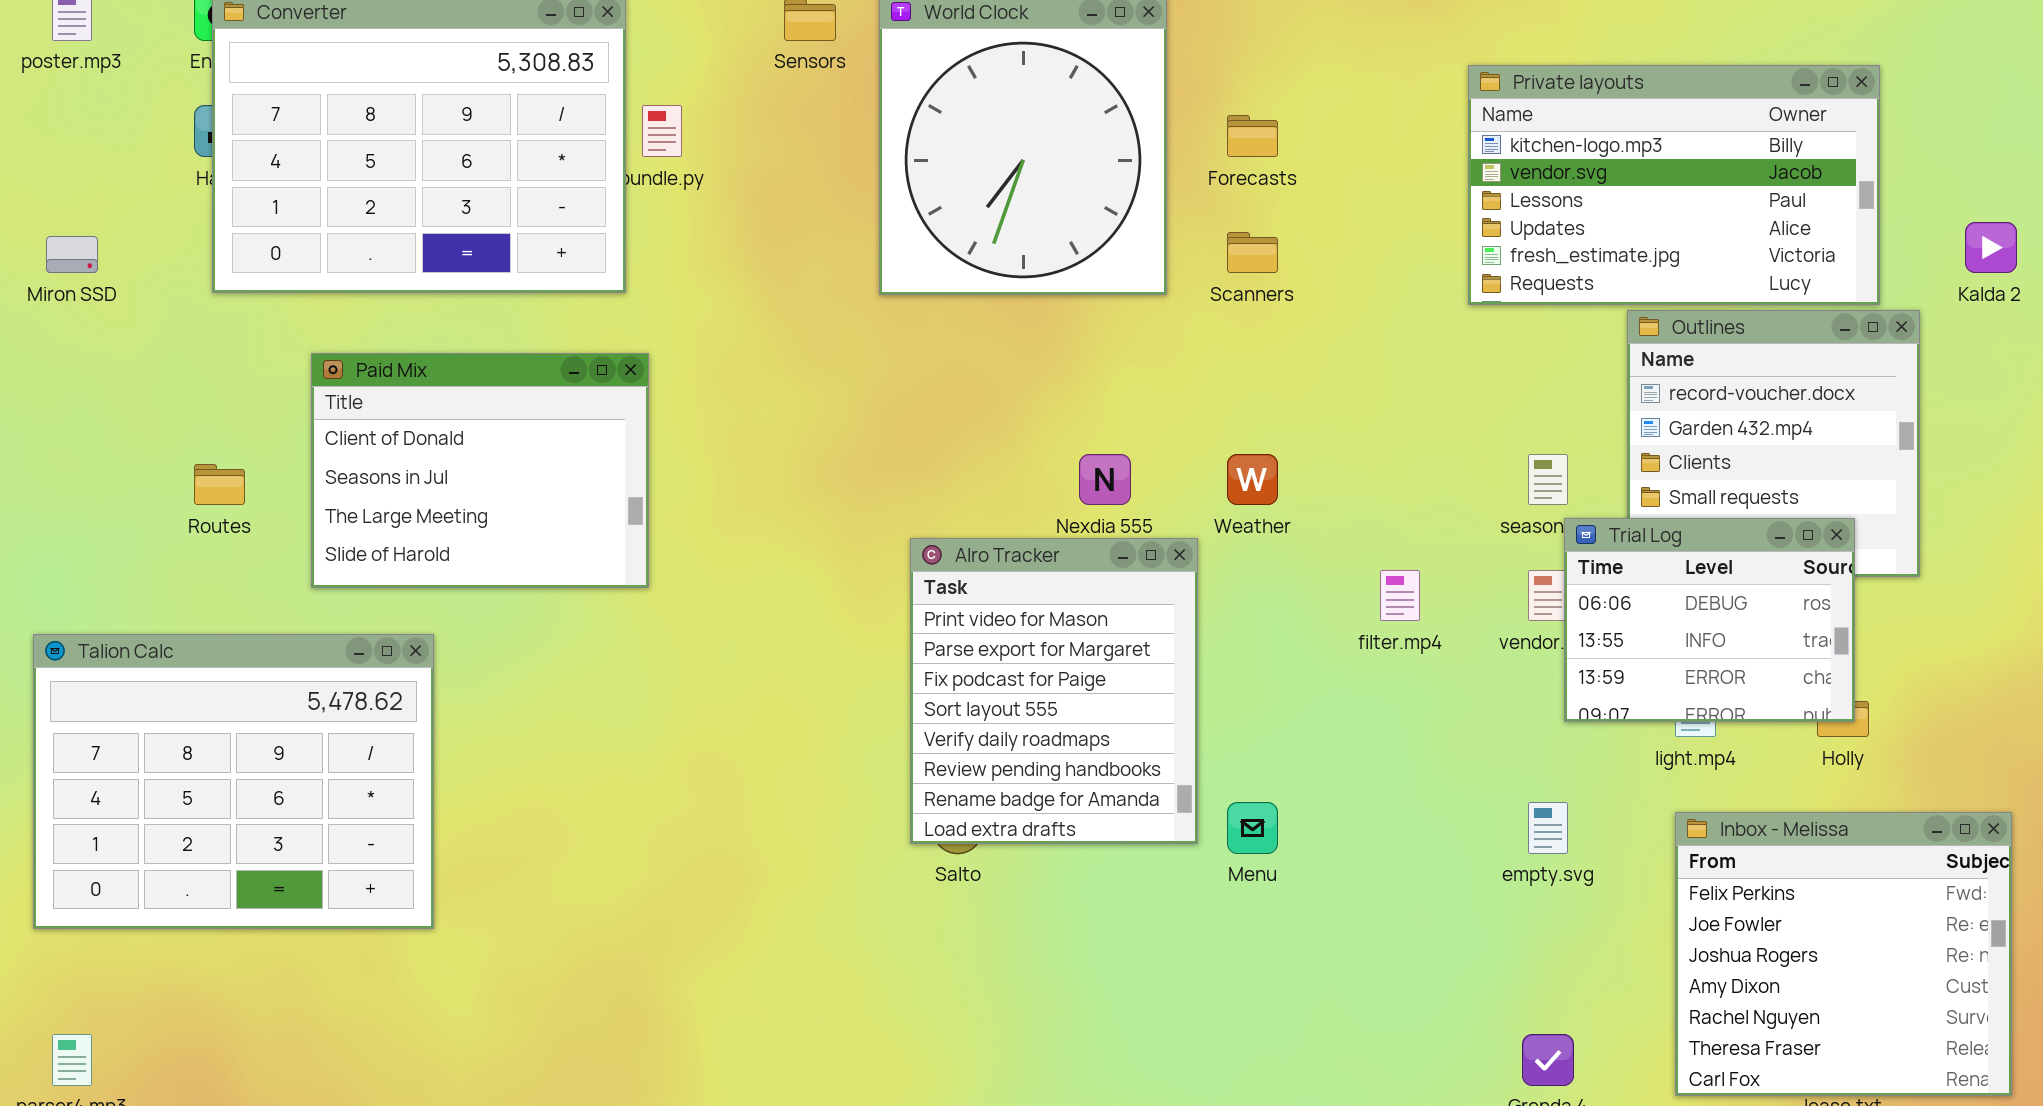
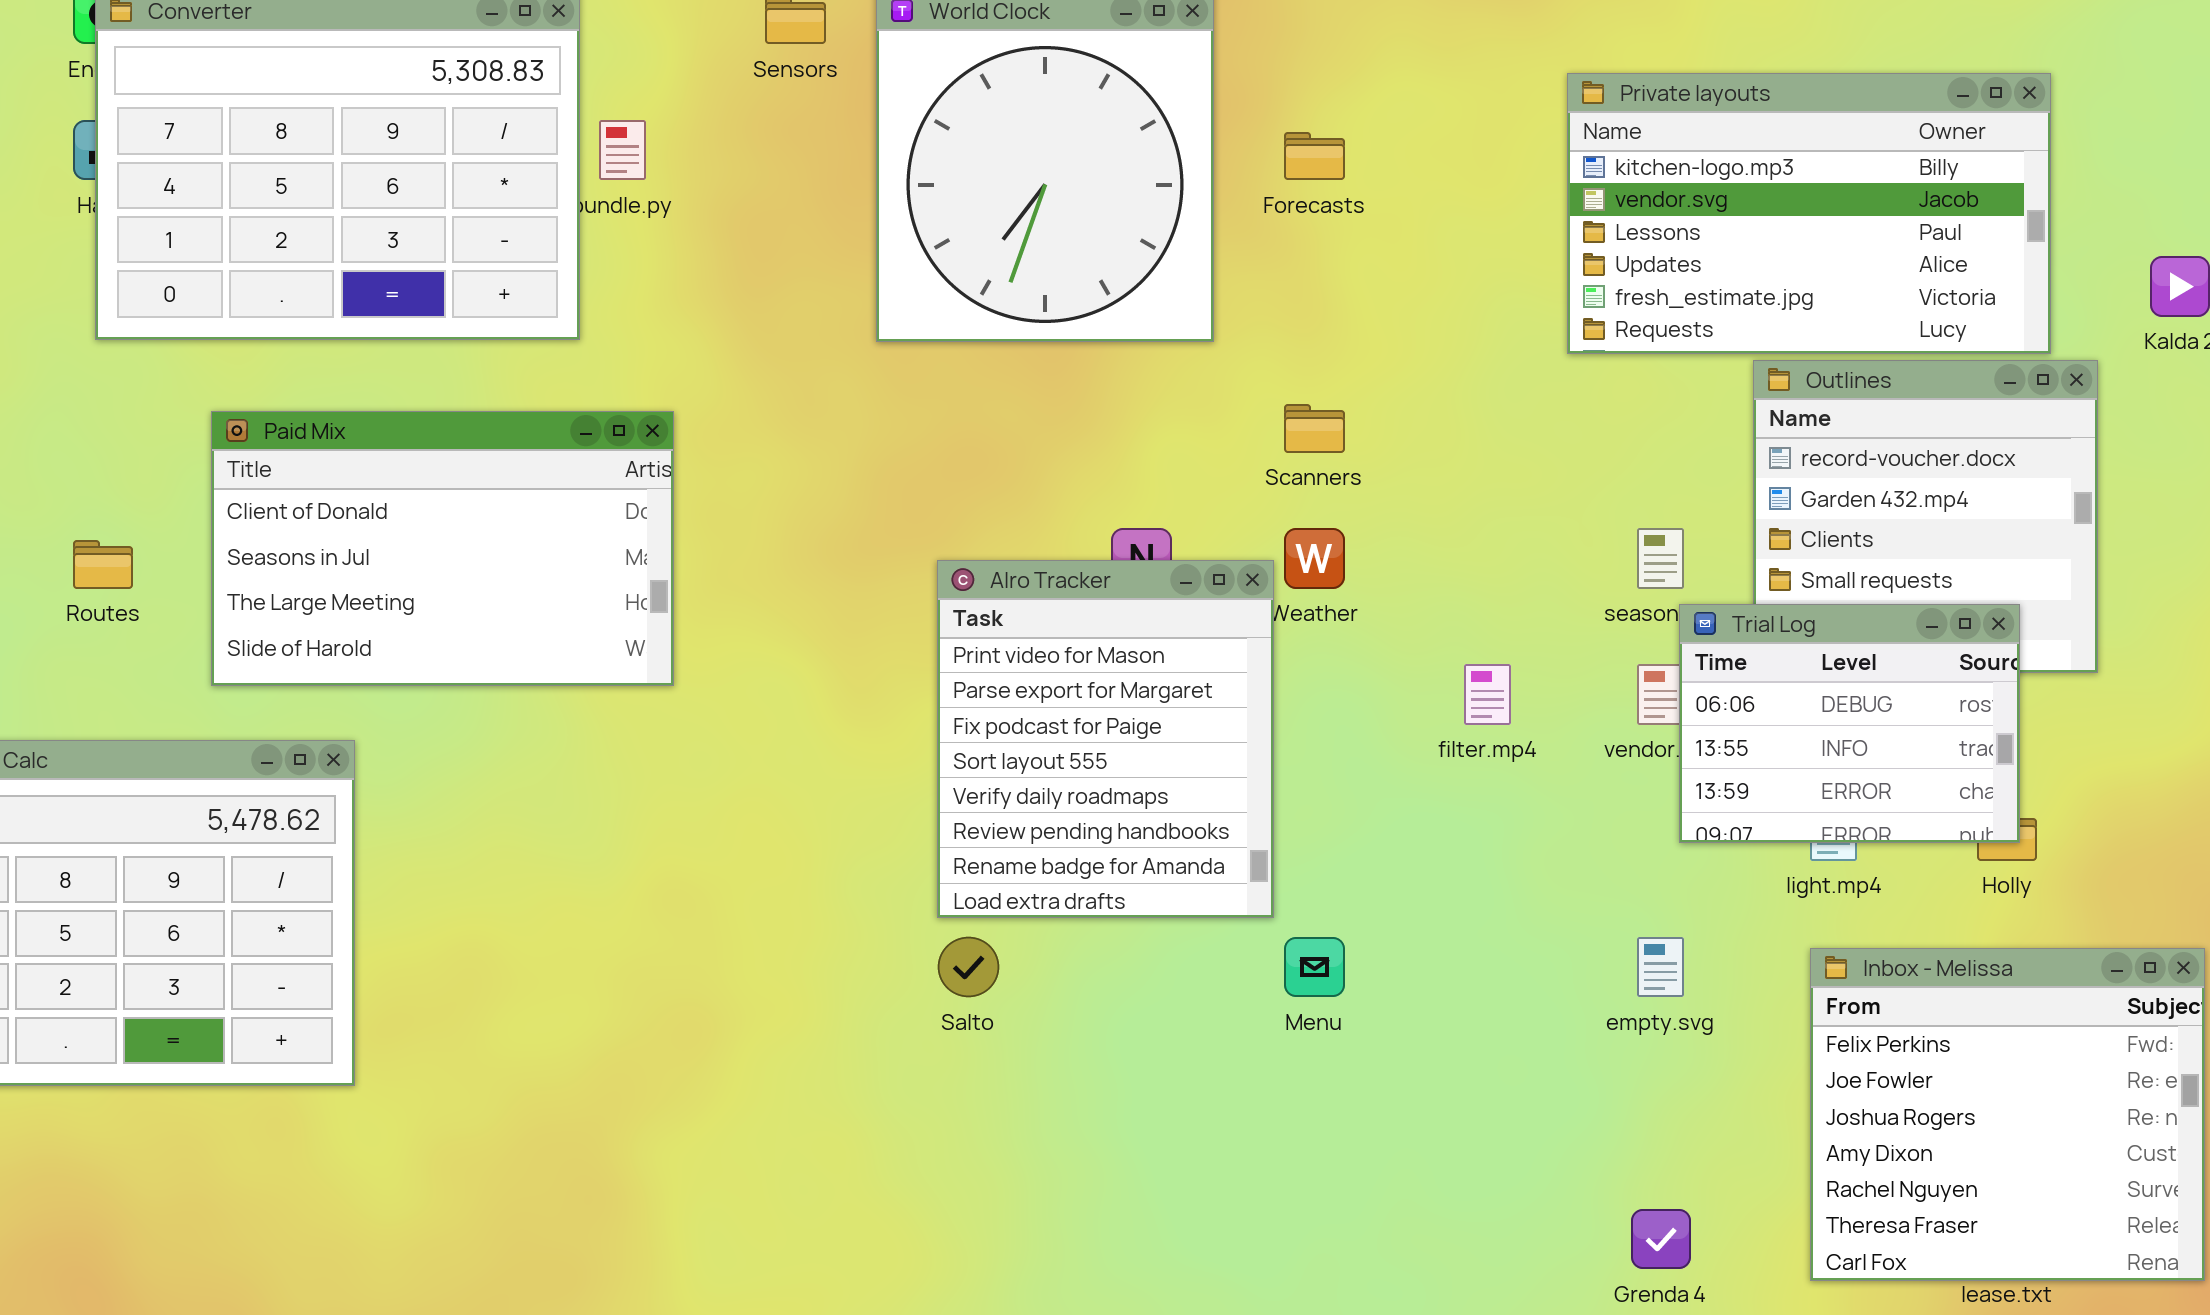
Scanners: [1227,232,1278,273] -> [1284,404,1345,453], moved
Paid Mix: [311,353,649,588] -> [211,411,674,686], resized
Alro Tracker: [910,538,1198,844] -> [937,560,1274,918], moved

